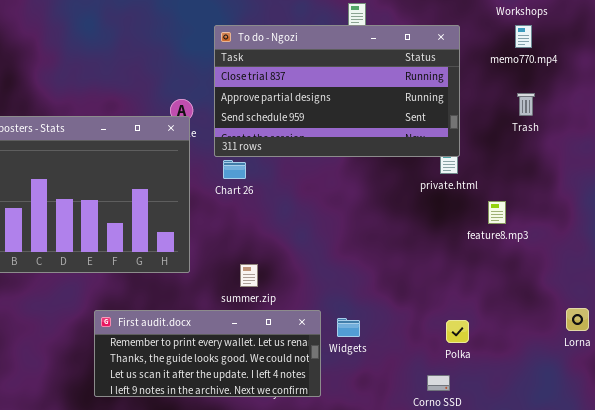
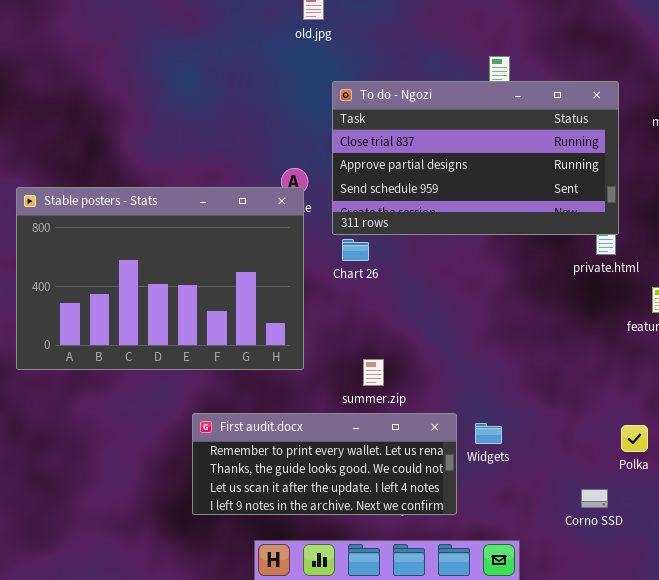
Polka: [446,320,469,343] -> [621,425,648,452], moved

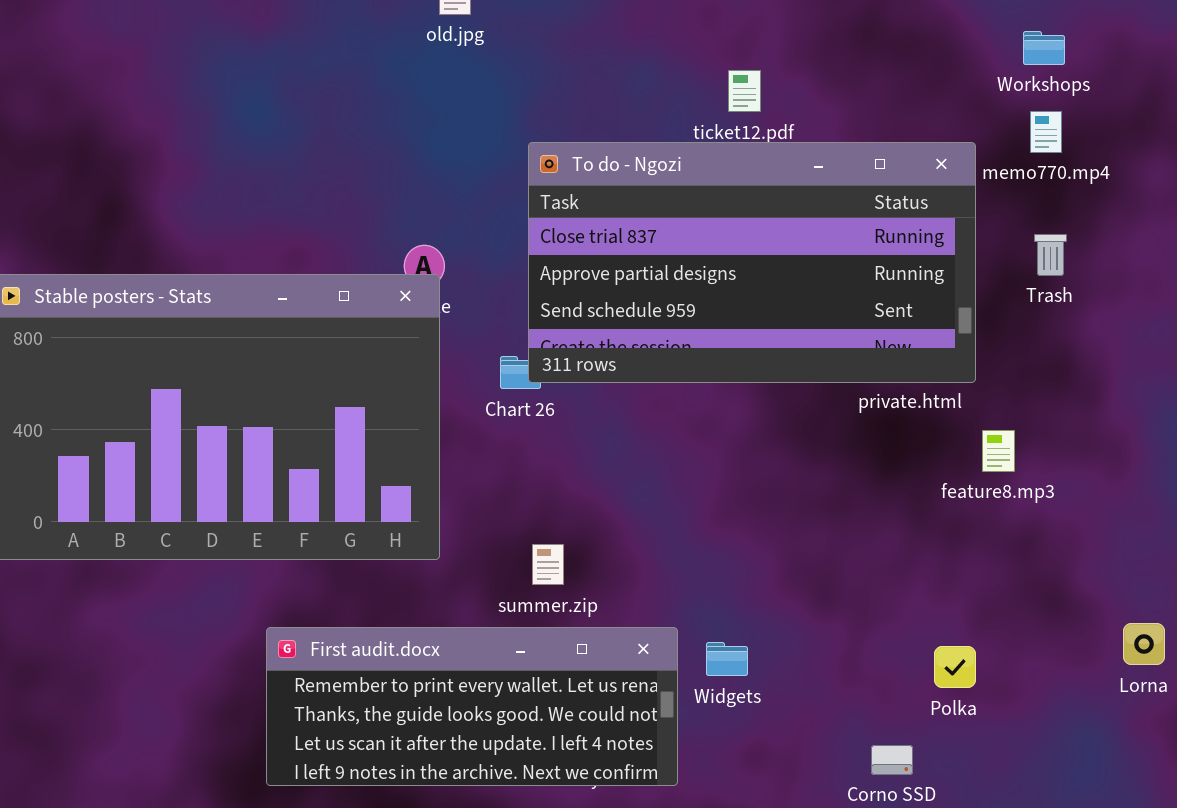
To do - Ngozi: [332,81,619,235] -> [528,142,976,383], moved

